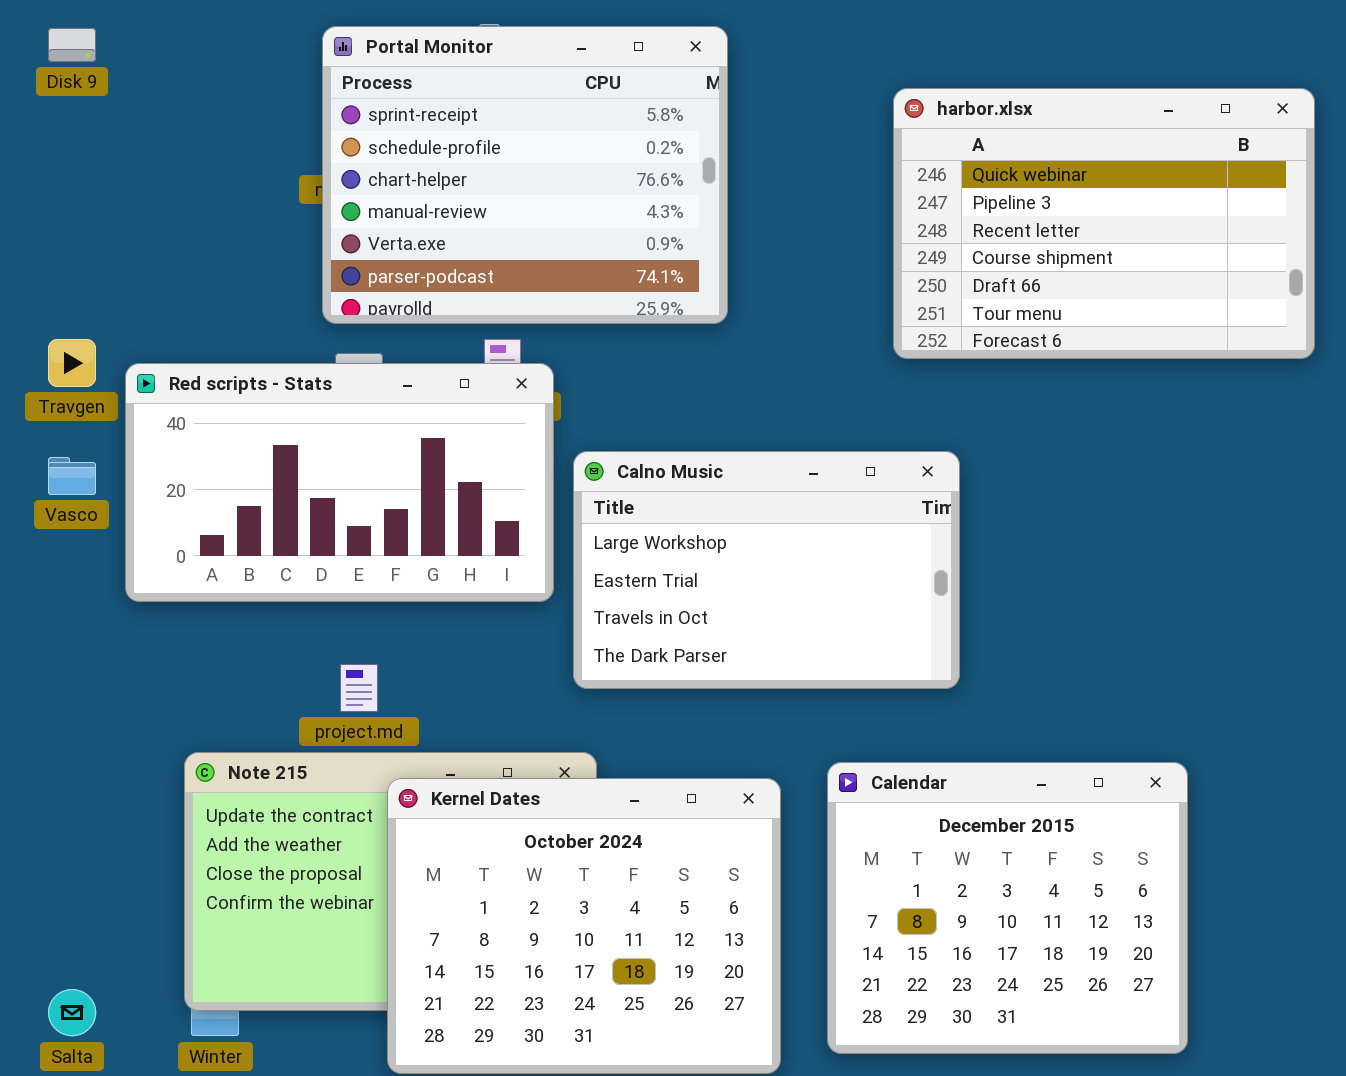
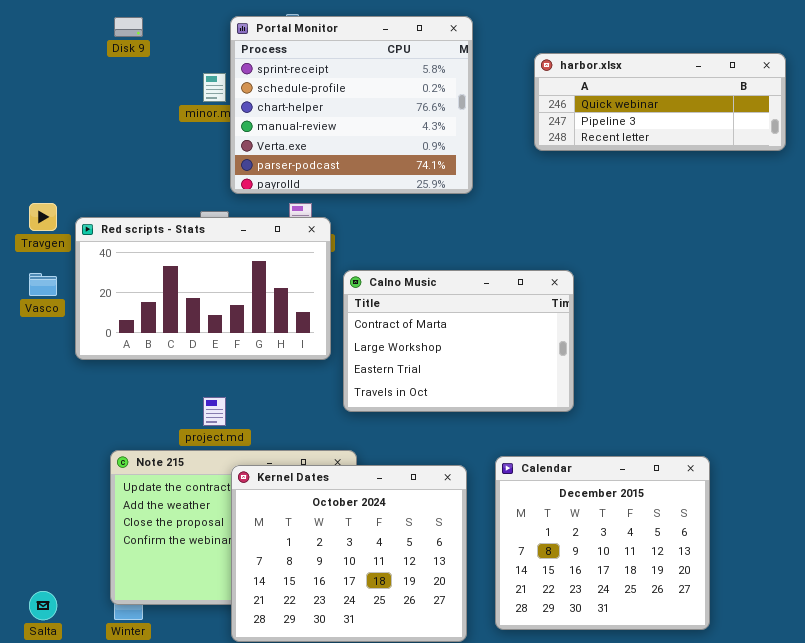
Portal Monitor: [322,26,728,324] -> [230,16,473,194], moved
Disk 9: [48,28,96,62] -> [114,17,143,37], moved
harbor.xlsx: [893,88,1315,359] -> [534,53,786,151], resized
Calno Music: [573,451,960,689] -> [343,270,574,412], scrolled up 1 row

